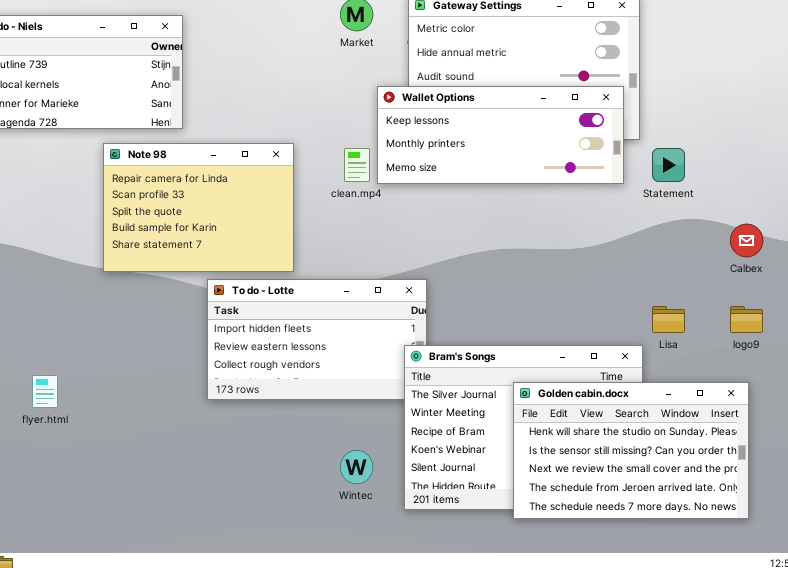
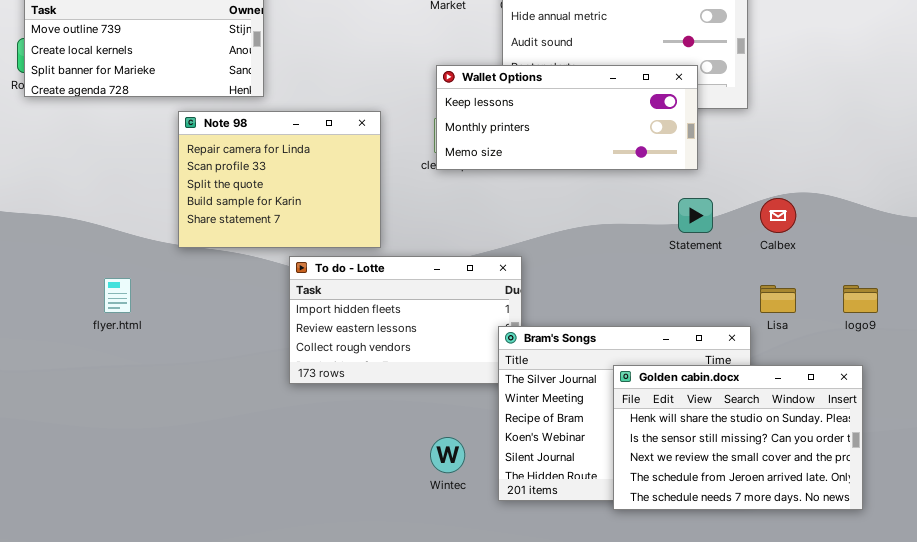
Wallet Options: [377,86,624,184] -> [436,65,698,170], moved
Statement: [652,148,685,182] -> [678,198,713,233], moved
Calbex: [730,224,763,257] -> [760,198,796,233], moved
flyer.html: [32,375,58,408] -> [104,278,131,313], moved

